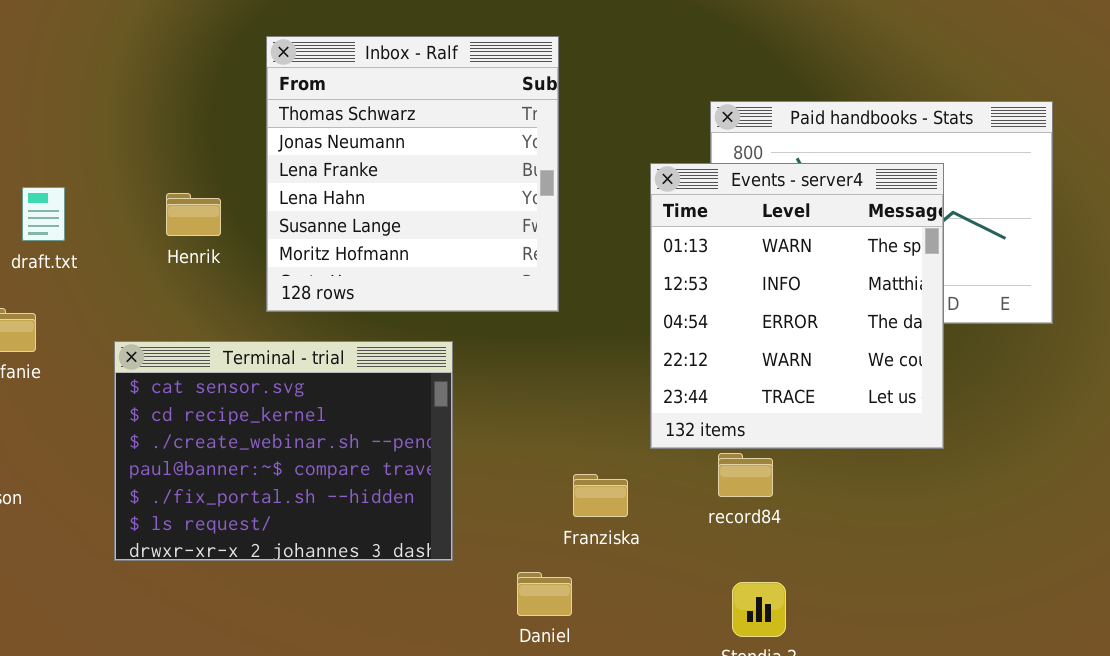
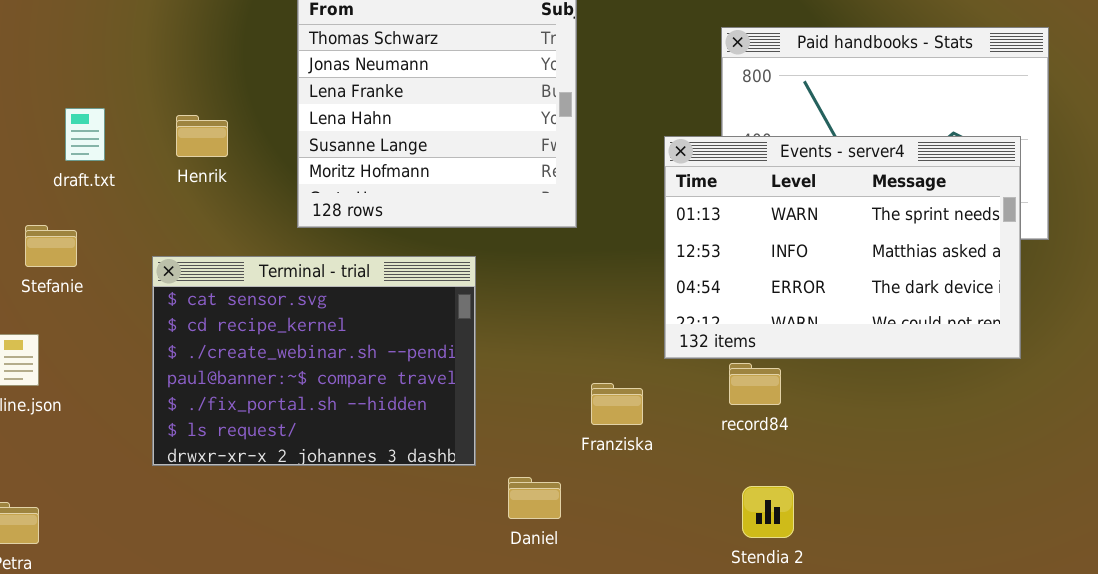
Events - server4: [650,163,944,449] -> [664,136,1021,359], resized
Henrik: [166,193,221,236] -> [176,115,228,157], moved
Daniel: [517,572,572,616] -> [508,477,561,519], moved

